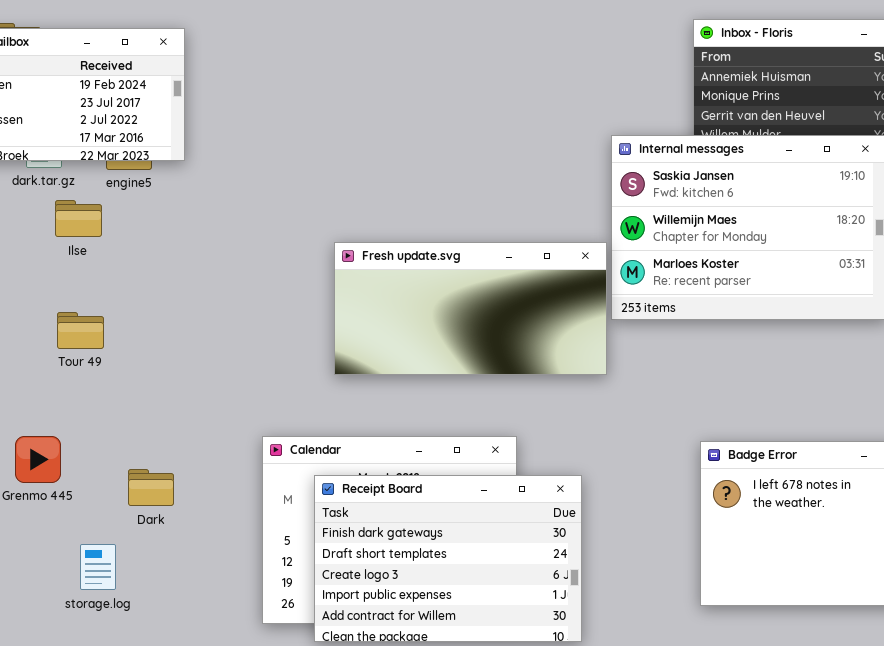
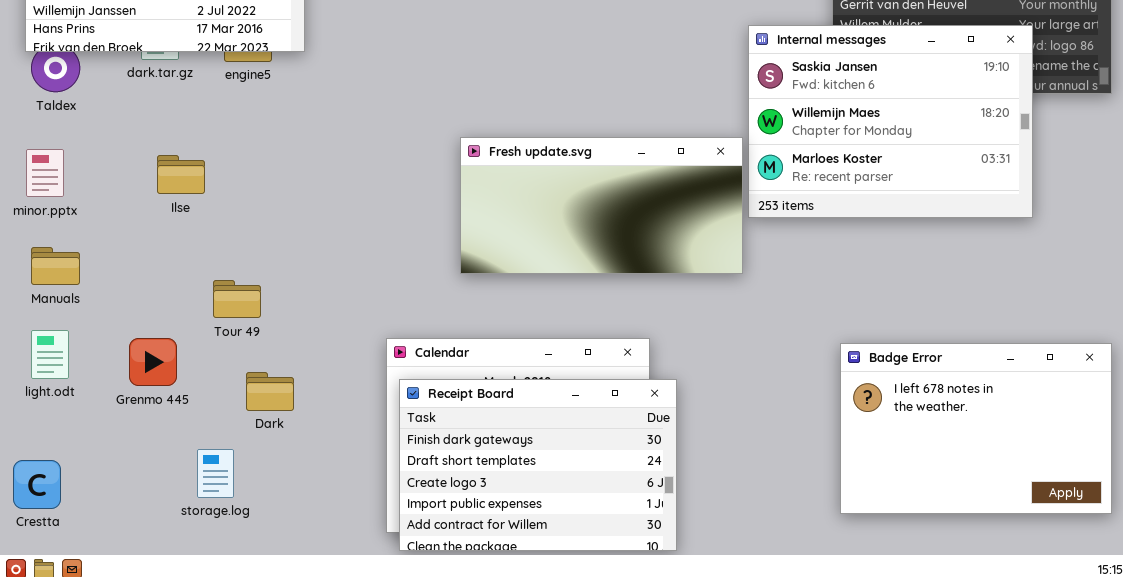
Ilse: [55,200,102,237] -> [157,155,205,194], moved
Tour 49: [57,312,104,349] -> [213,280,261,318], moved
Receipt Board: [314,475,582,642] -> [399,379,677,551], moved

